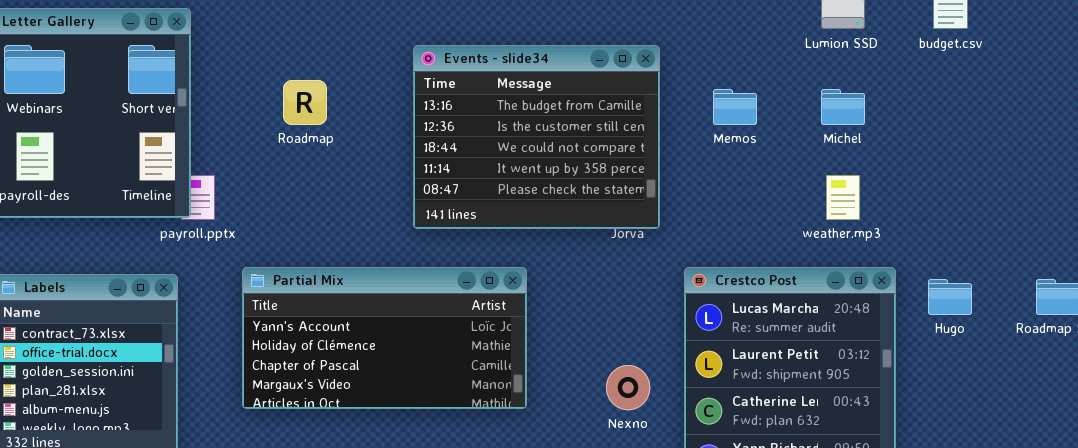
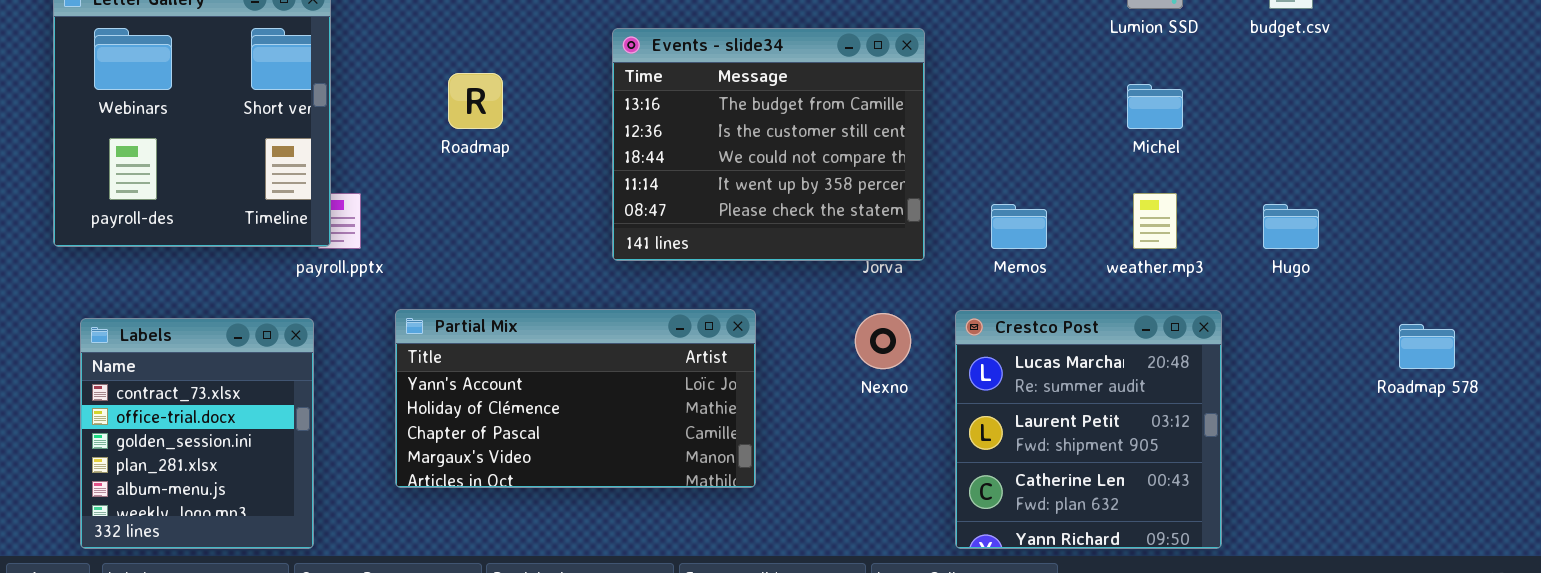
Memos: [713,89,757,125] -> [991,204,1047,249], moved
Hugo: [928,279,972,315] -> [1263,204,1319,249], moved
Nexno: [606,365,650,410] -> [855,313,911,369], moved

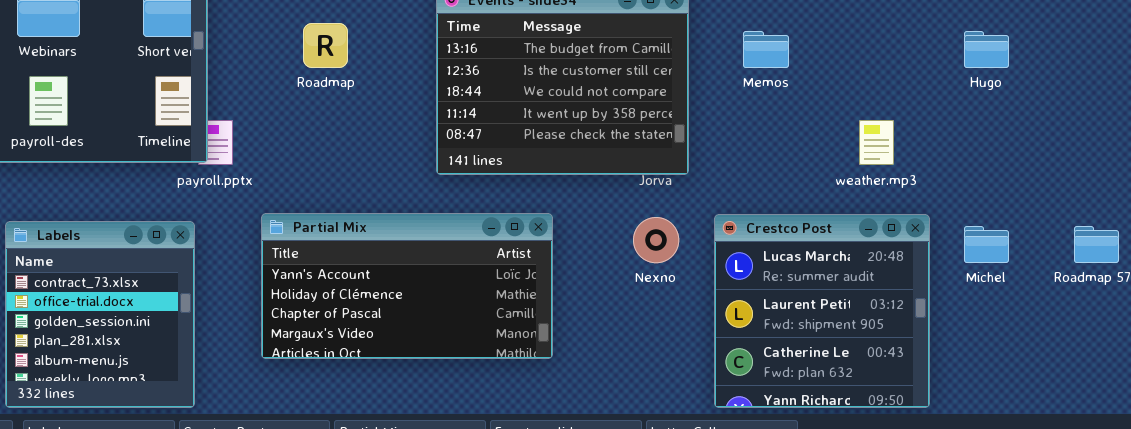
Michel: [1127,84,1183,129] -> [964,226,1009,263], moved
Memos: [991,204,1047,249] -> [743,31,789,68], moved
Hugo: [1263,204,1319,249] -> [964,31,1009,68], moved

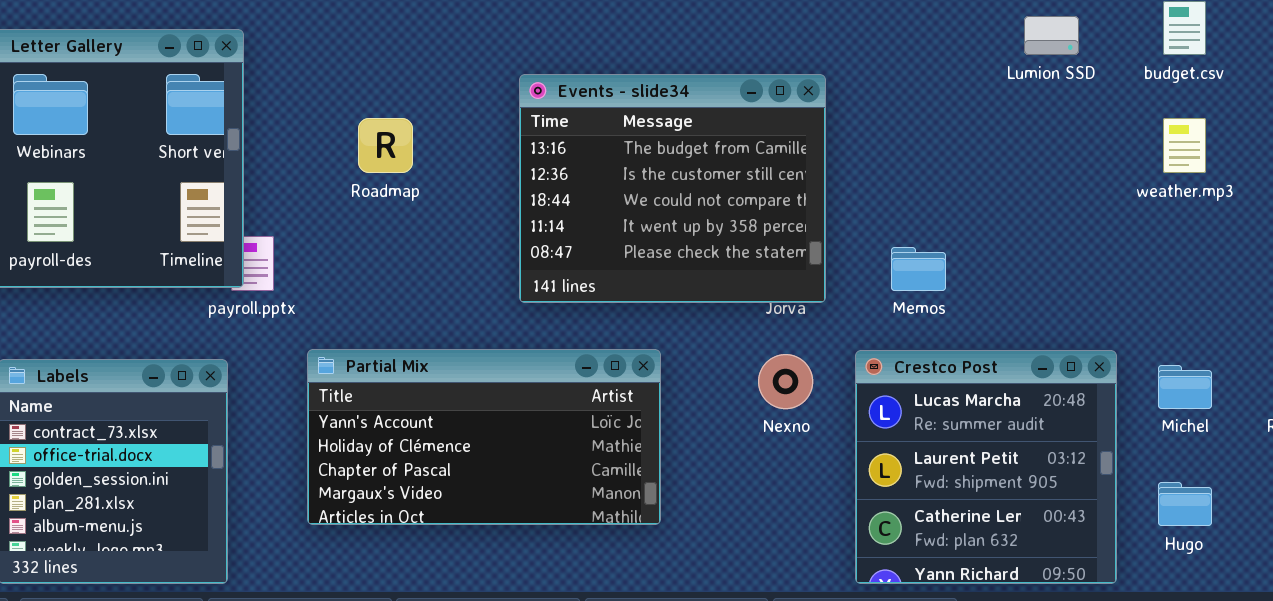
Memos: [743,31,789,68] -> [891,247,946,291], moved
Hugo: [964,31,1009,68] -> [1158,482,1212,526], moved
weather.mp3: [859,120,894,165] -> [1163,118,1206,173], moved

